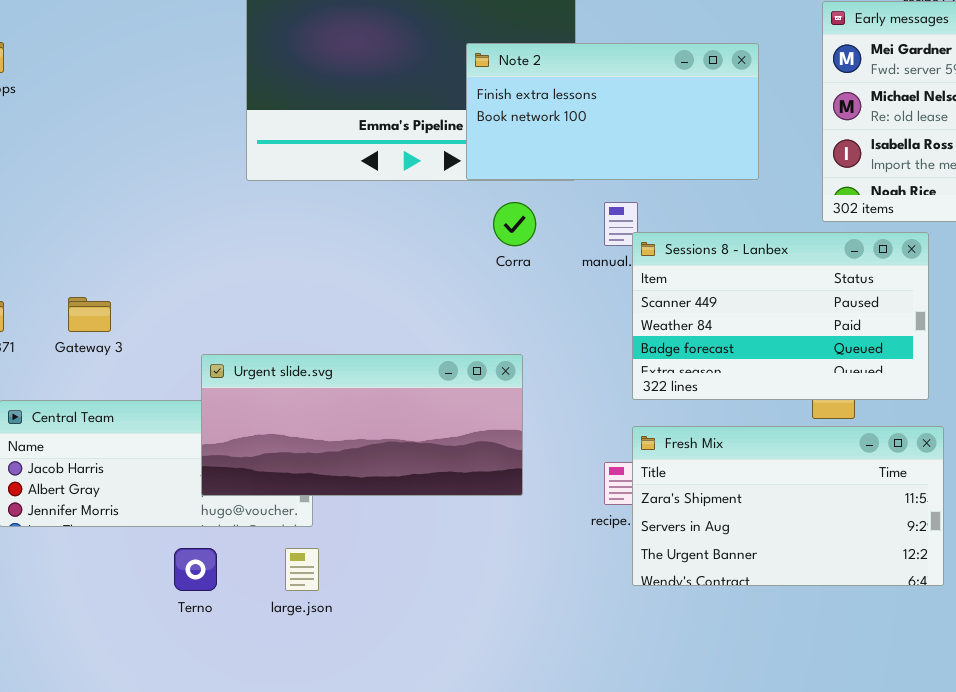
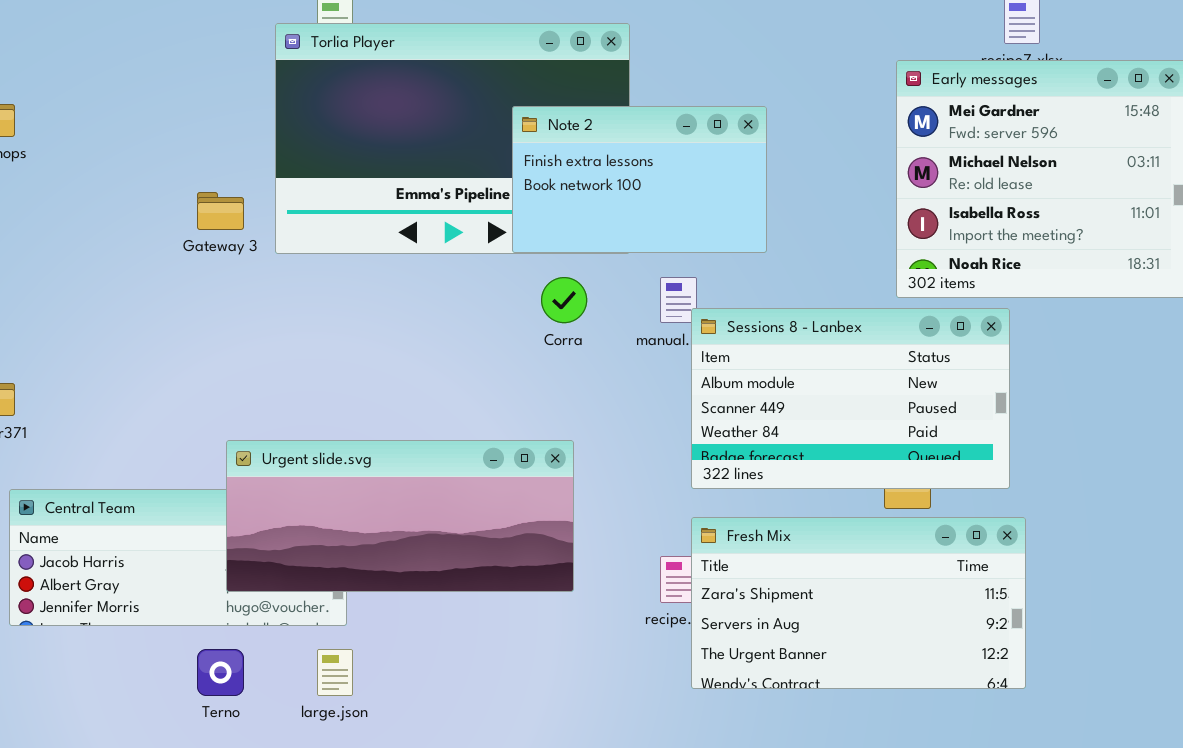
Note 2: [466,43,759,180] -> [512,106,767,253], resized
Sessions 8 - Lanbex: [632,232,929,400] -> [691,308,1010,489], scrolled up 1 row
Gateway 3: [68,297,111,332] -> [197,192,244,230], moved

